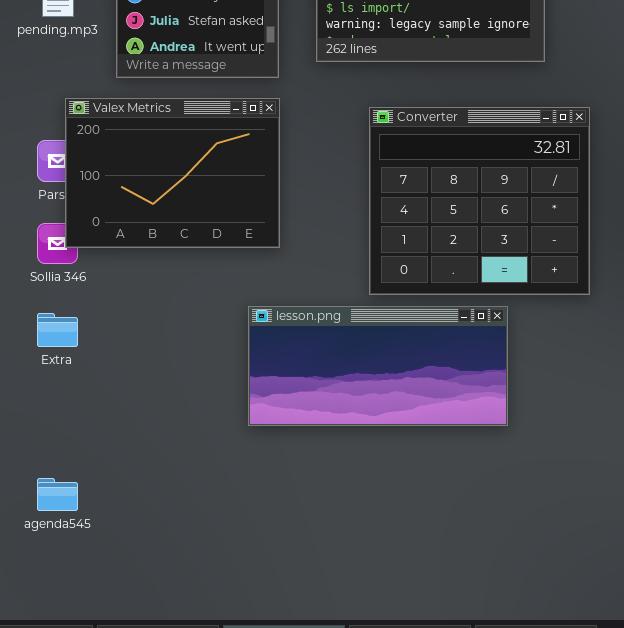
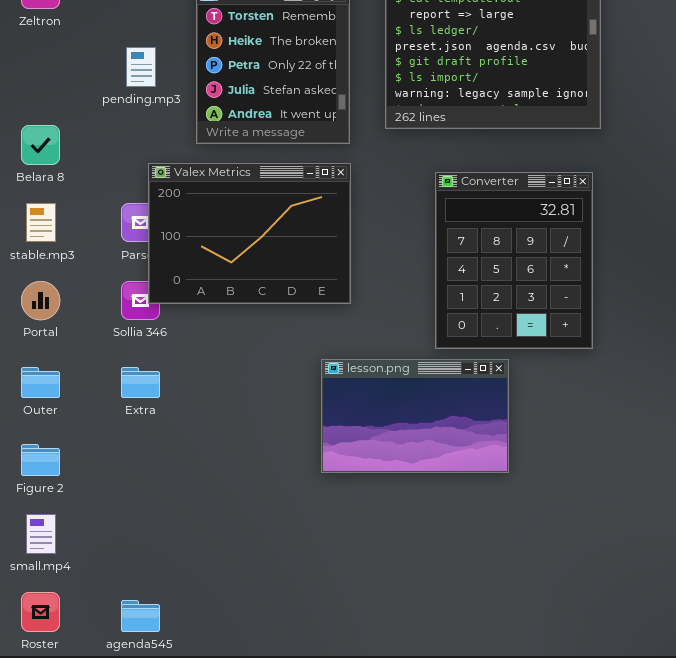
Converter: [369,107,590,295] -> [435,172,593,349], resized
lesson.png: [248,306,508,426] -> [321,359,509,473], resized
agenda545: [37,478,78,511] -> [121,600,160,632], moved

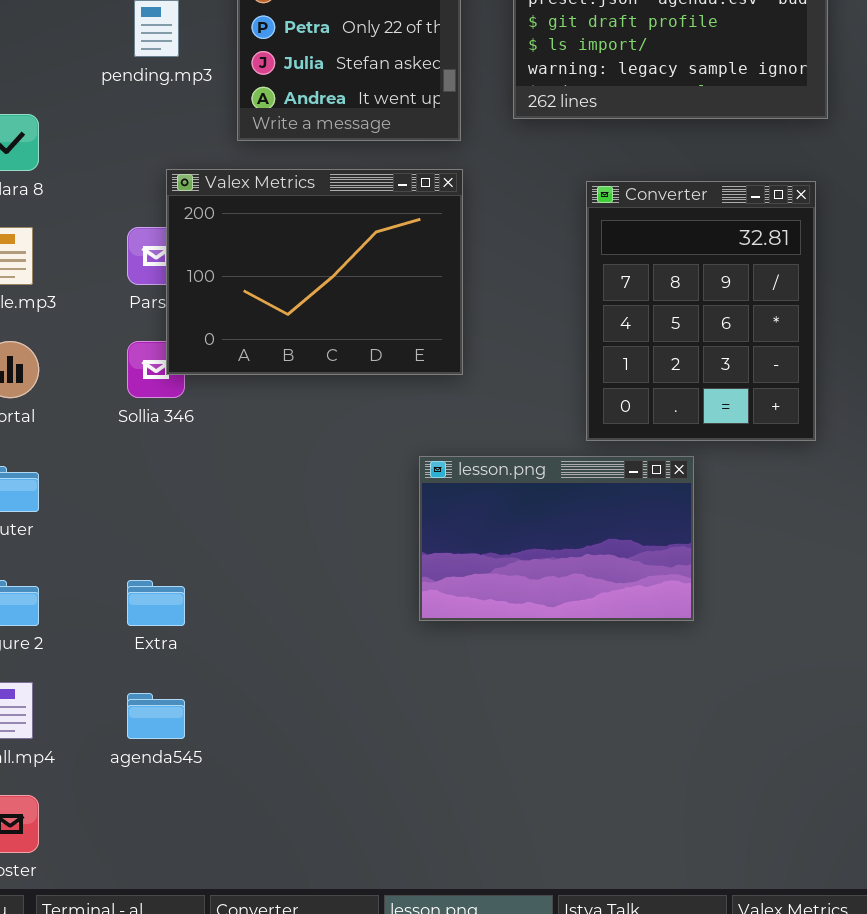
Extra: [121,367,160,398] -> [127,580,185,626], moved
agenda545: [121,600,160,632] -> [127,693,185,739], moved

